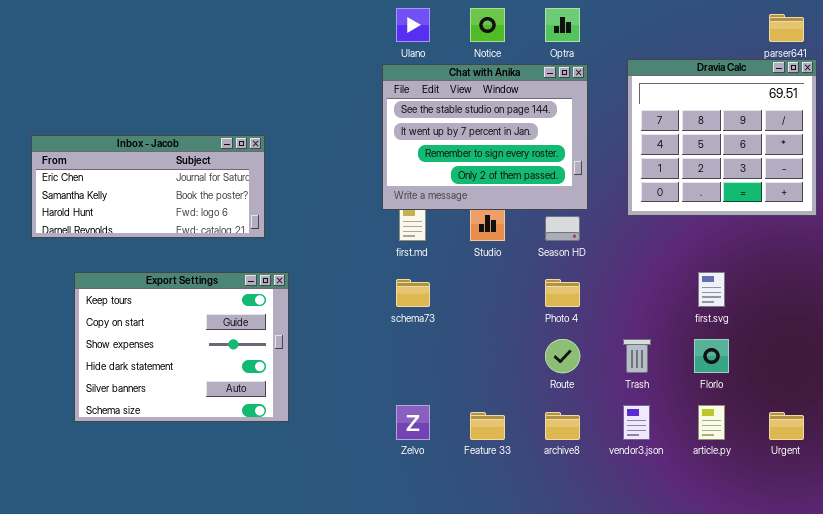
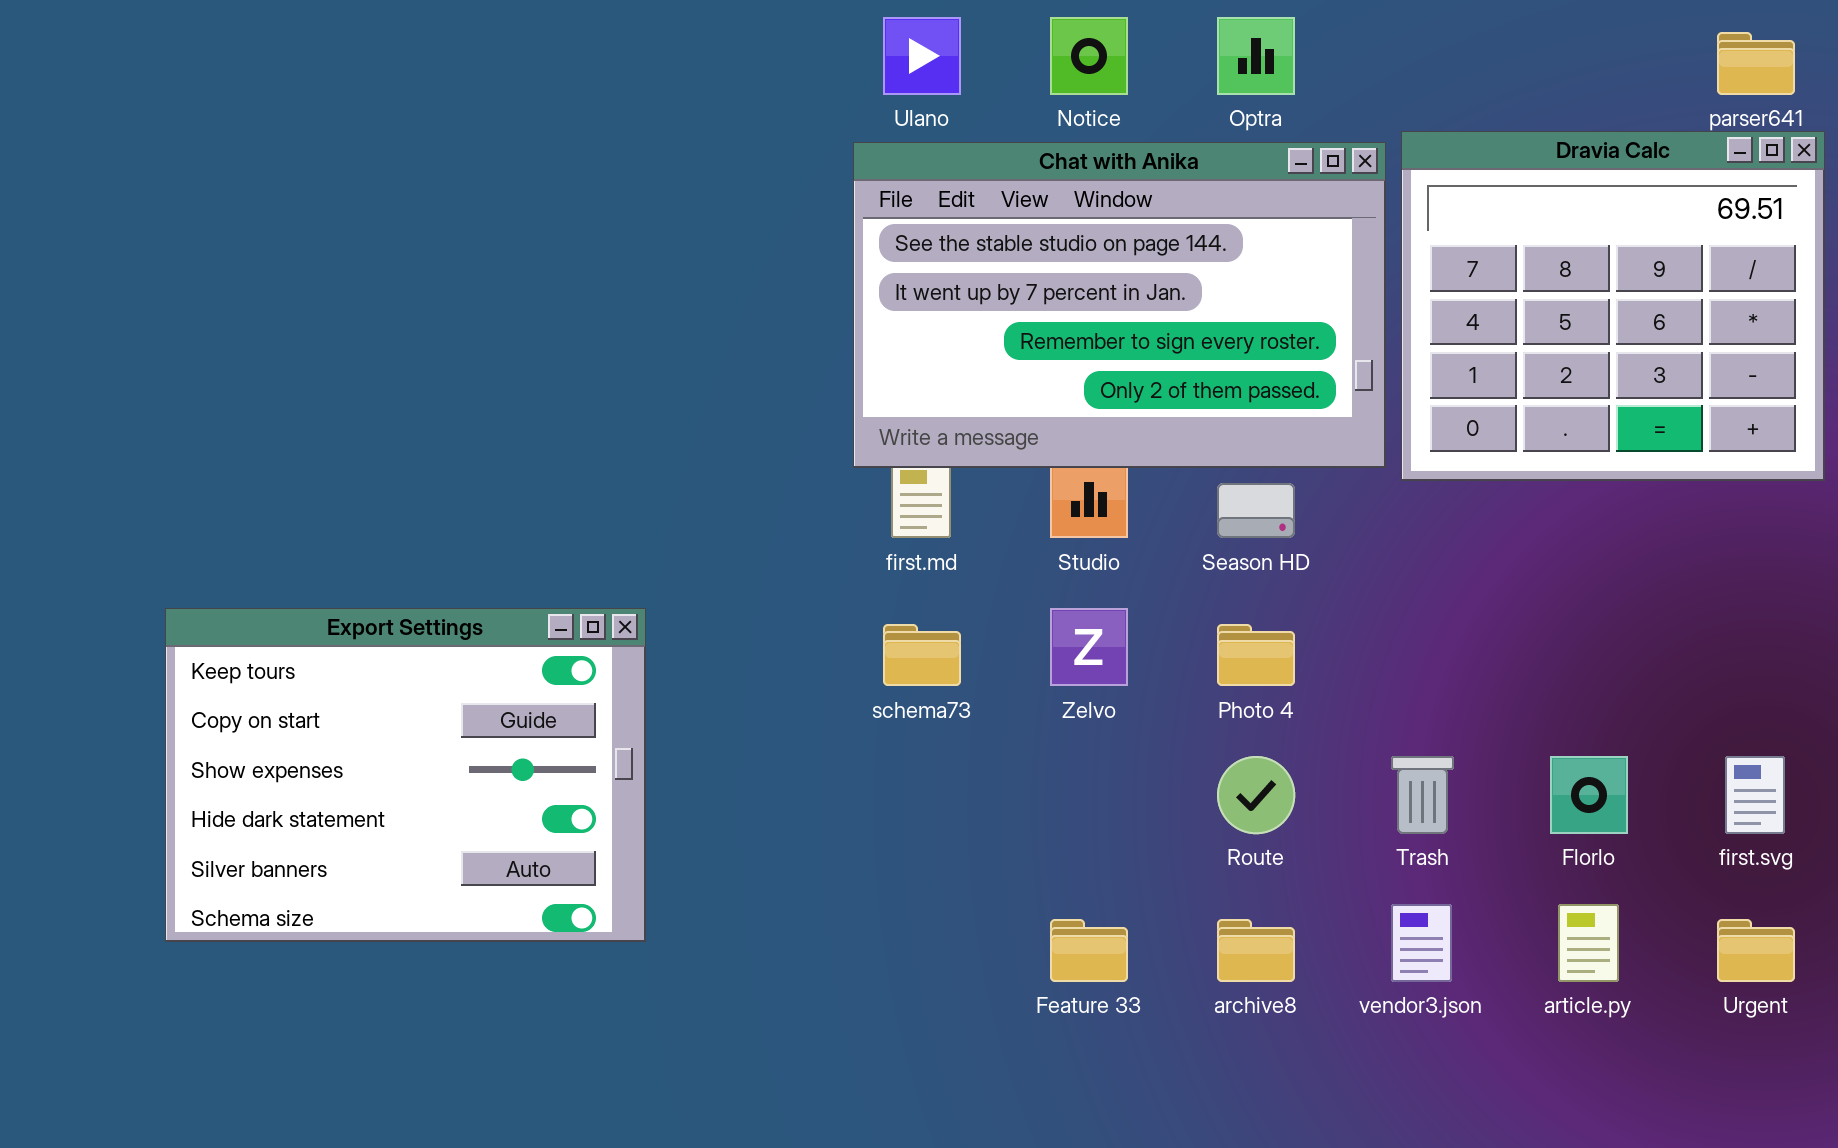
Chat with Anika: [382,64,588,210] -> [853,142,1386,468], resized
Inbox - Jacob: [31,135,265,238] -> none, closed
first.svg: [698,272,725,307] -> [1725,756,1785,834], moved
Zelvo: [396,405,430,440] -> [1050,608,1128,686], moved

